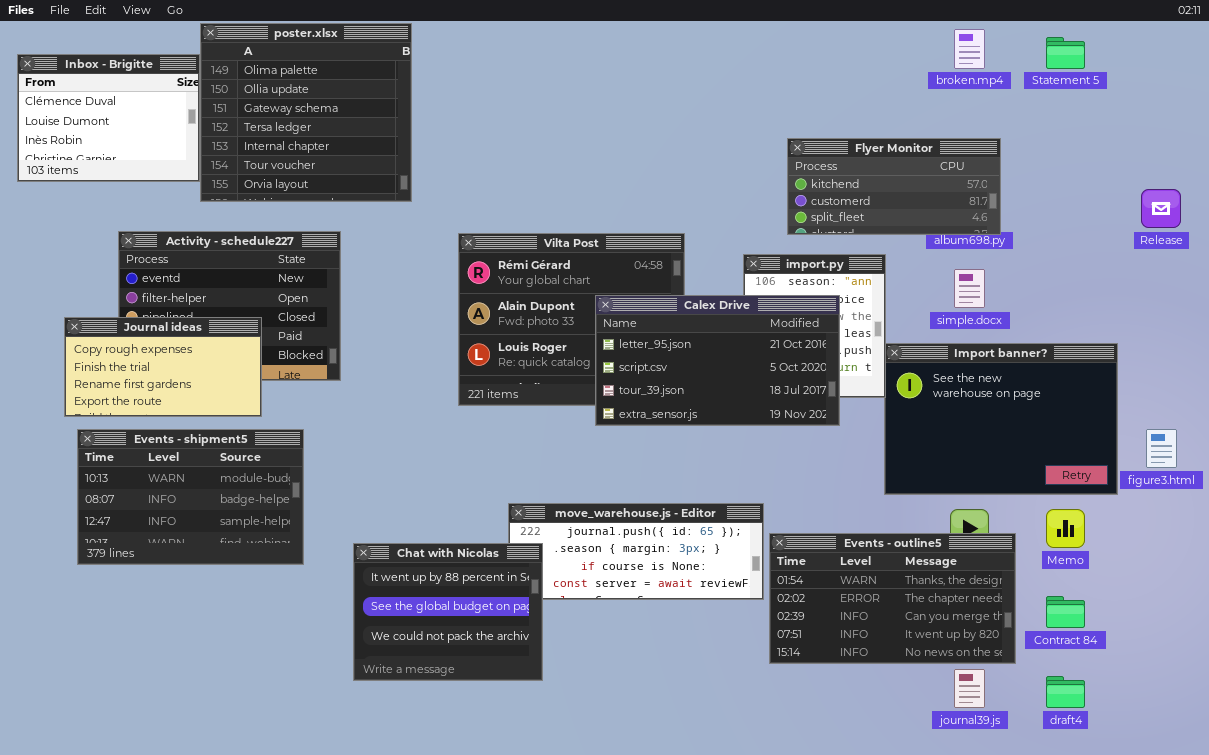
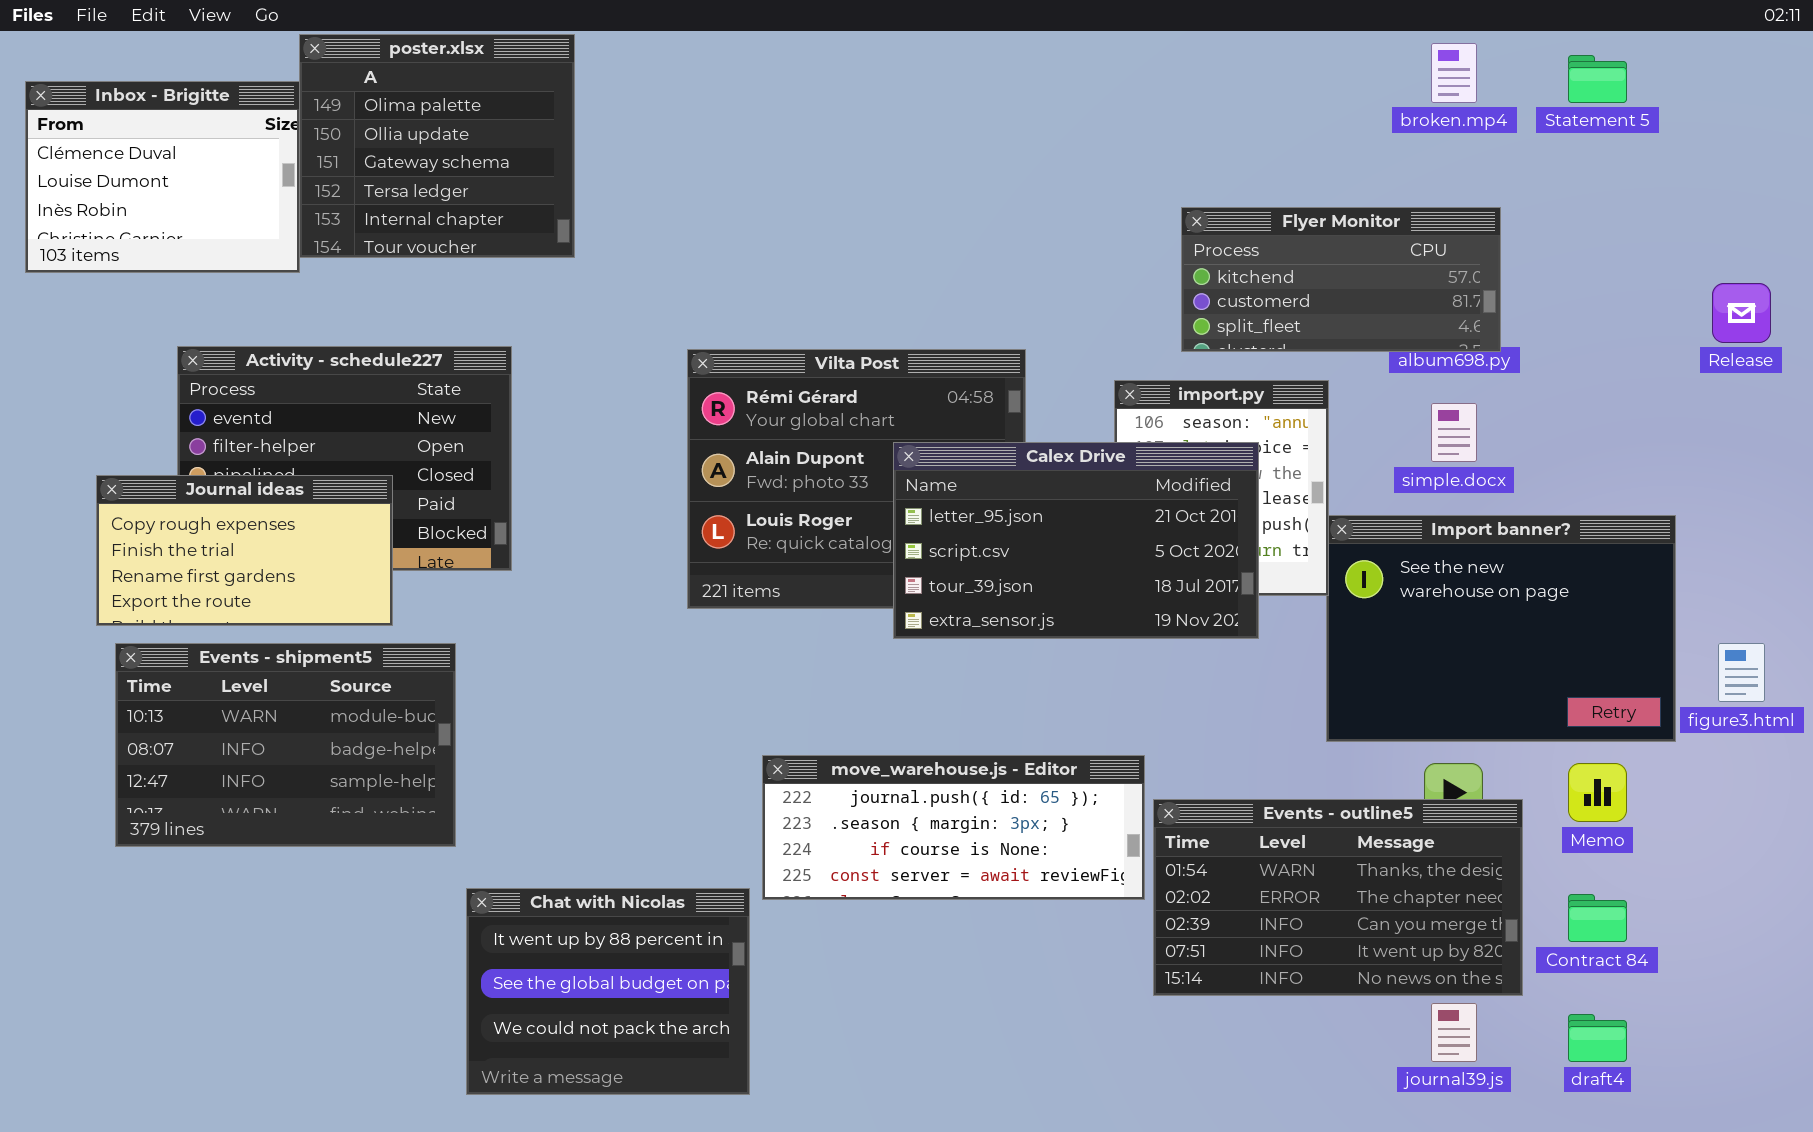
poster.xlsx: [200,23,412,202] -> [299,34,575,258], resized
Chat with Nicolas: [353,543,543,681] -> [466,888,750,1095], moved

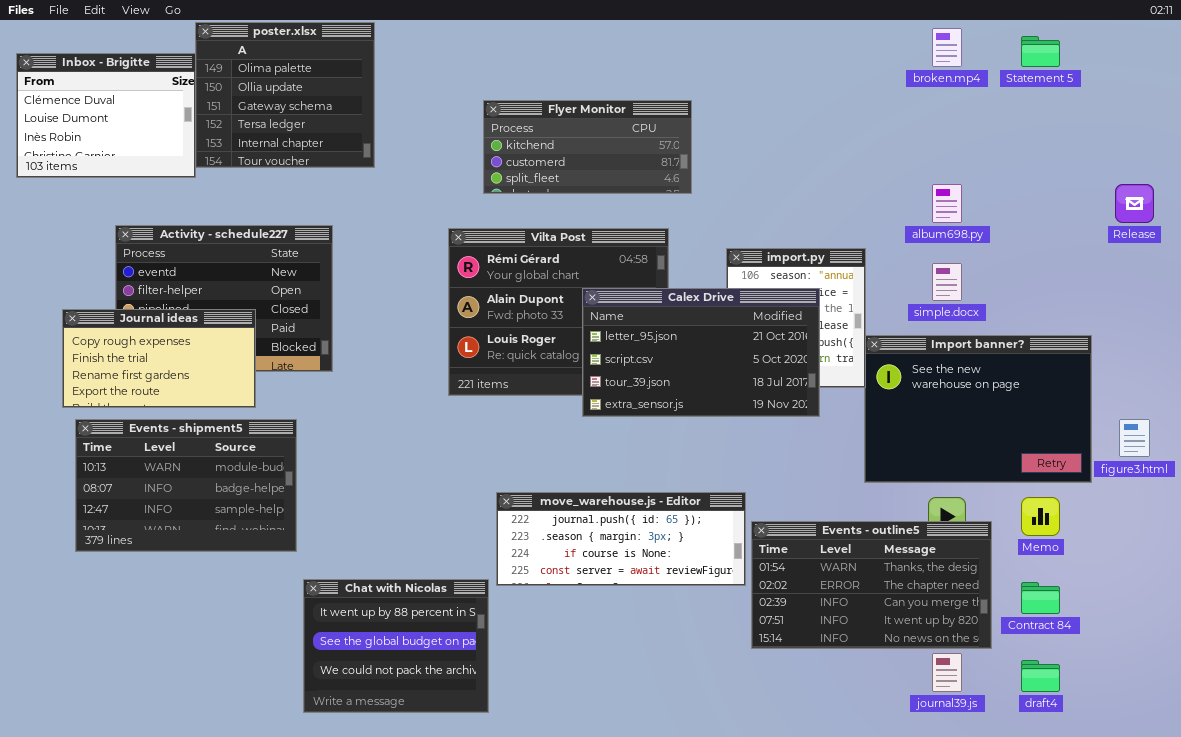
Flyer Monitor: [1181,207,1501,352] -> [483,100,692,194], moved

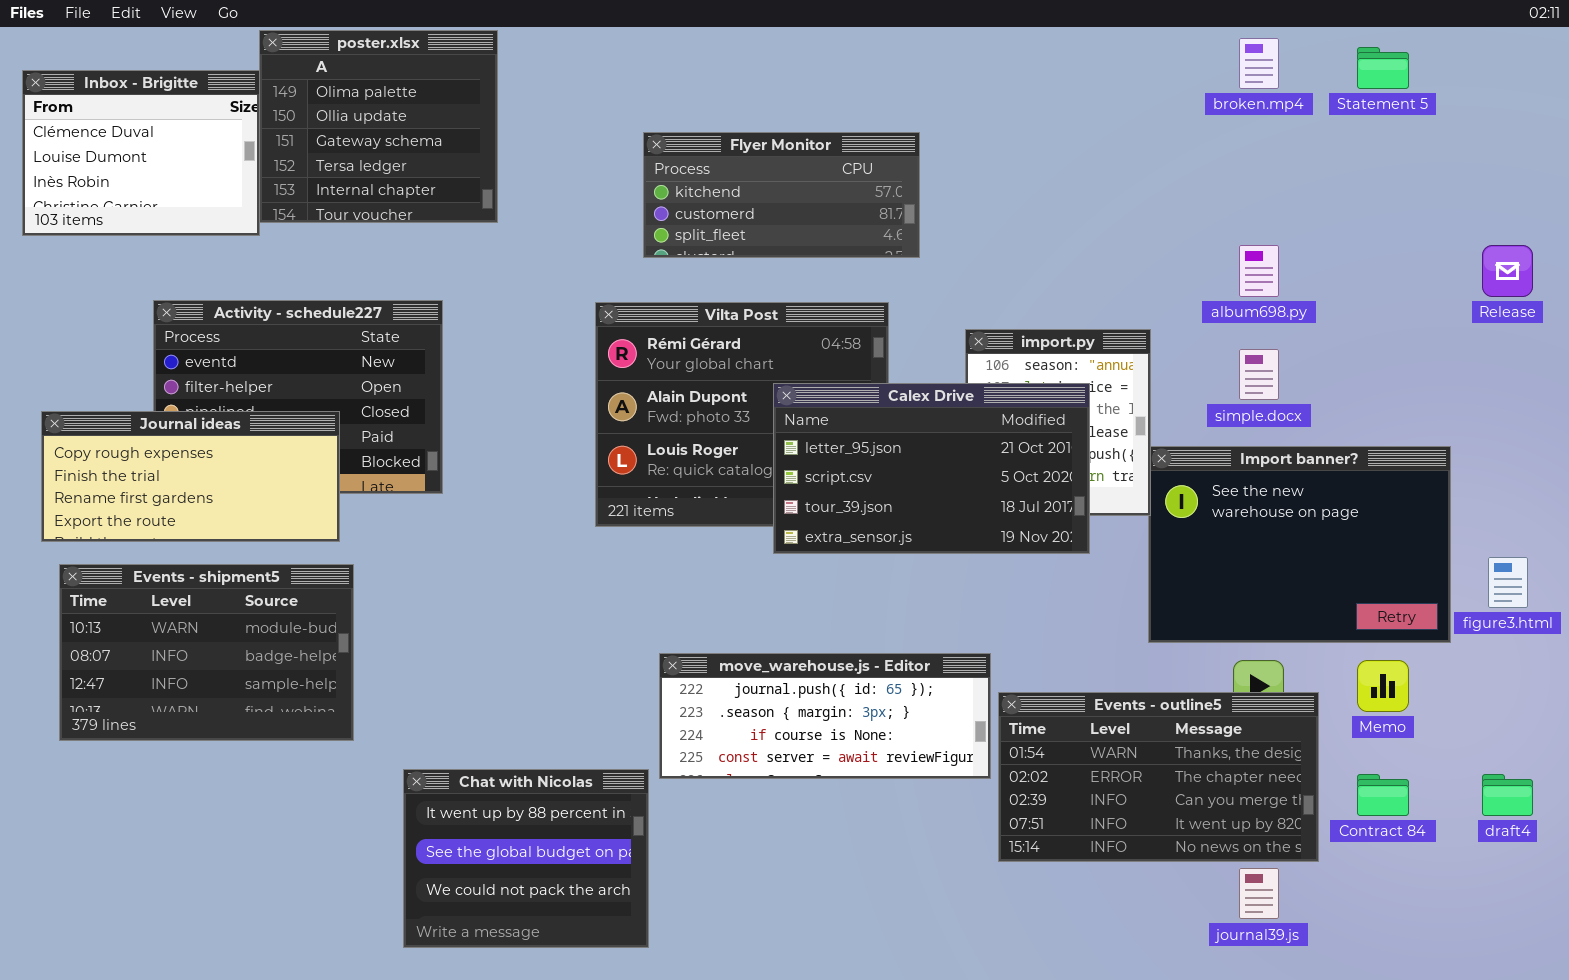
Journal ideas: [62,309,256,408] -> [41,411,340,542], resized
Events - shipment5: [75,419,297,552] -> [59,564,354,741], moved
draft4: [1021,660,1060,692] -> [1482,774,1533,816], moved

